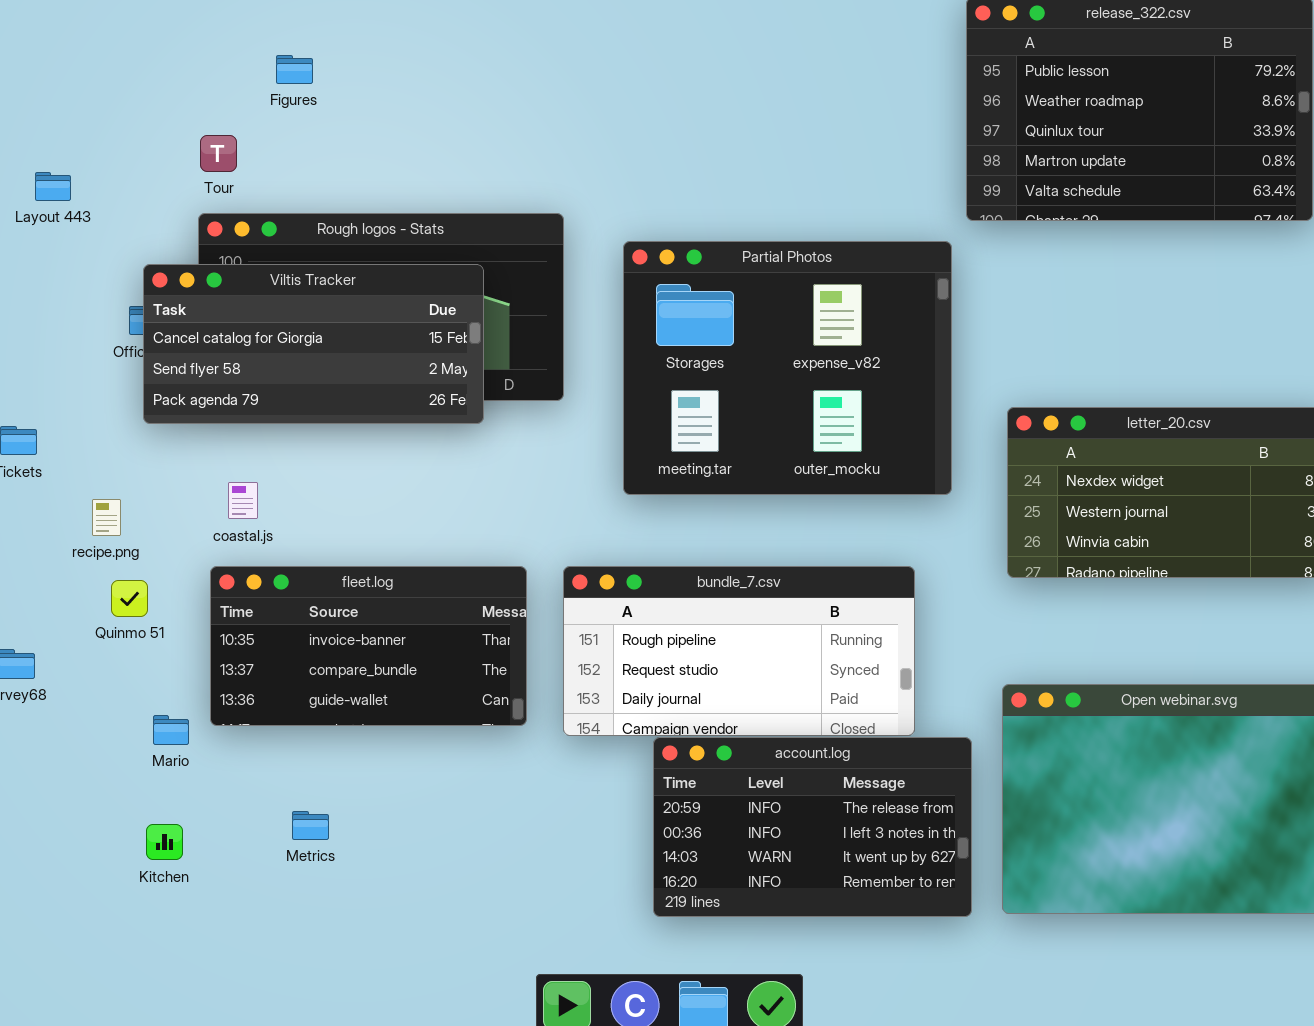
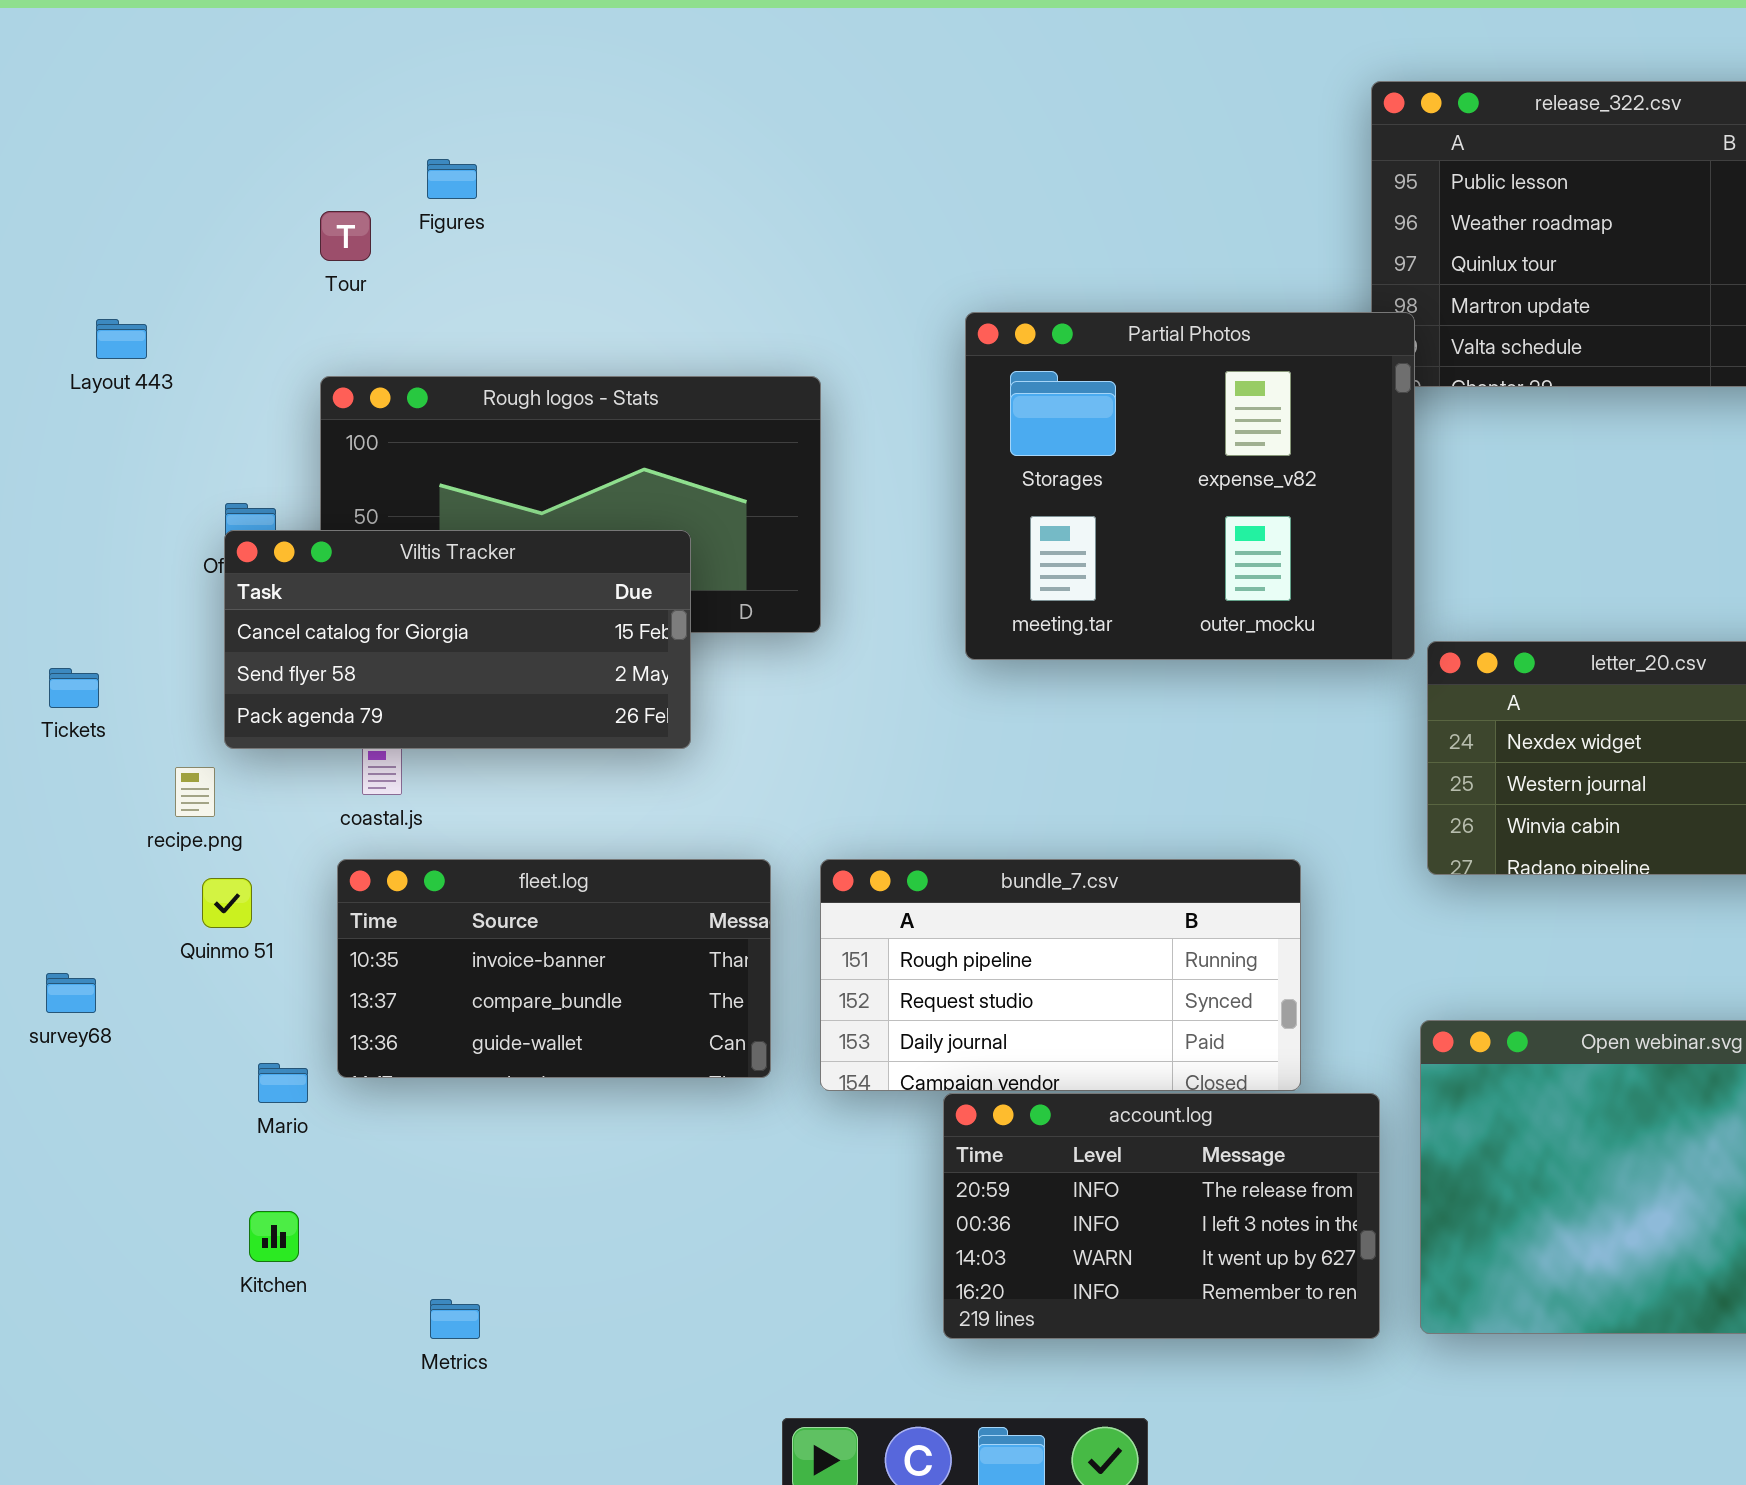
Tour: [200,135,237,172] -> [320,211,371,261], moved
Partial Photos: [623,241,952,495] -> [965,312,1415,660], moved
Viltis Tracker: [143,264,484,424] -> [224,530,691,749], moved
Metrics: [292,811,329,840] -> [430,1299,480,1339], moved

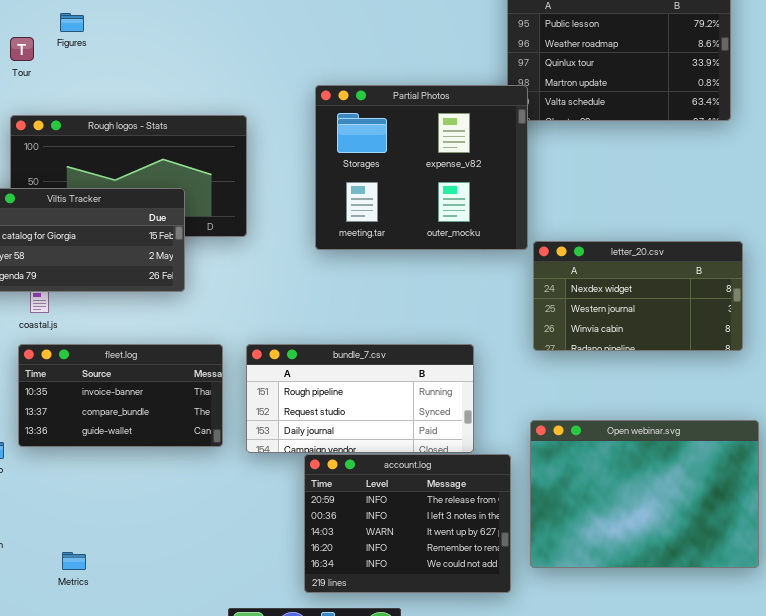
account.log: [943,1093,1380,1339] -> [304,454,511,593], resized

